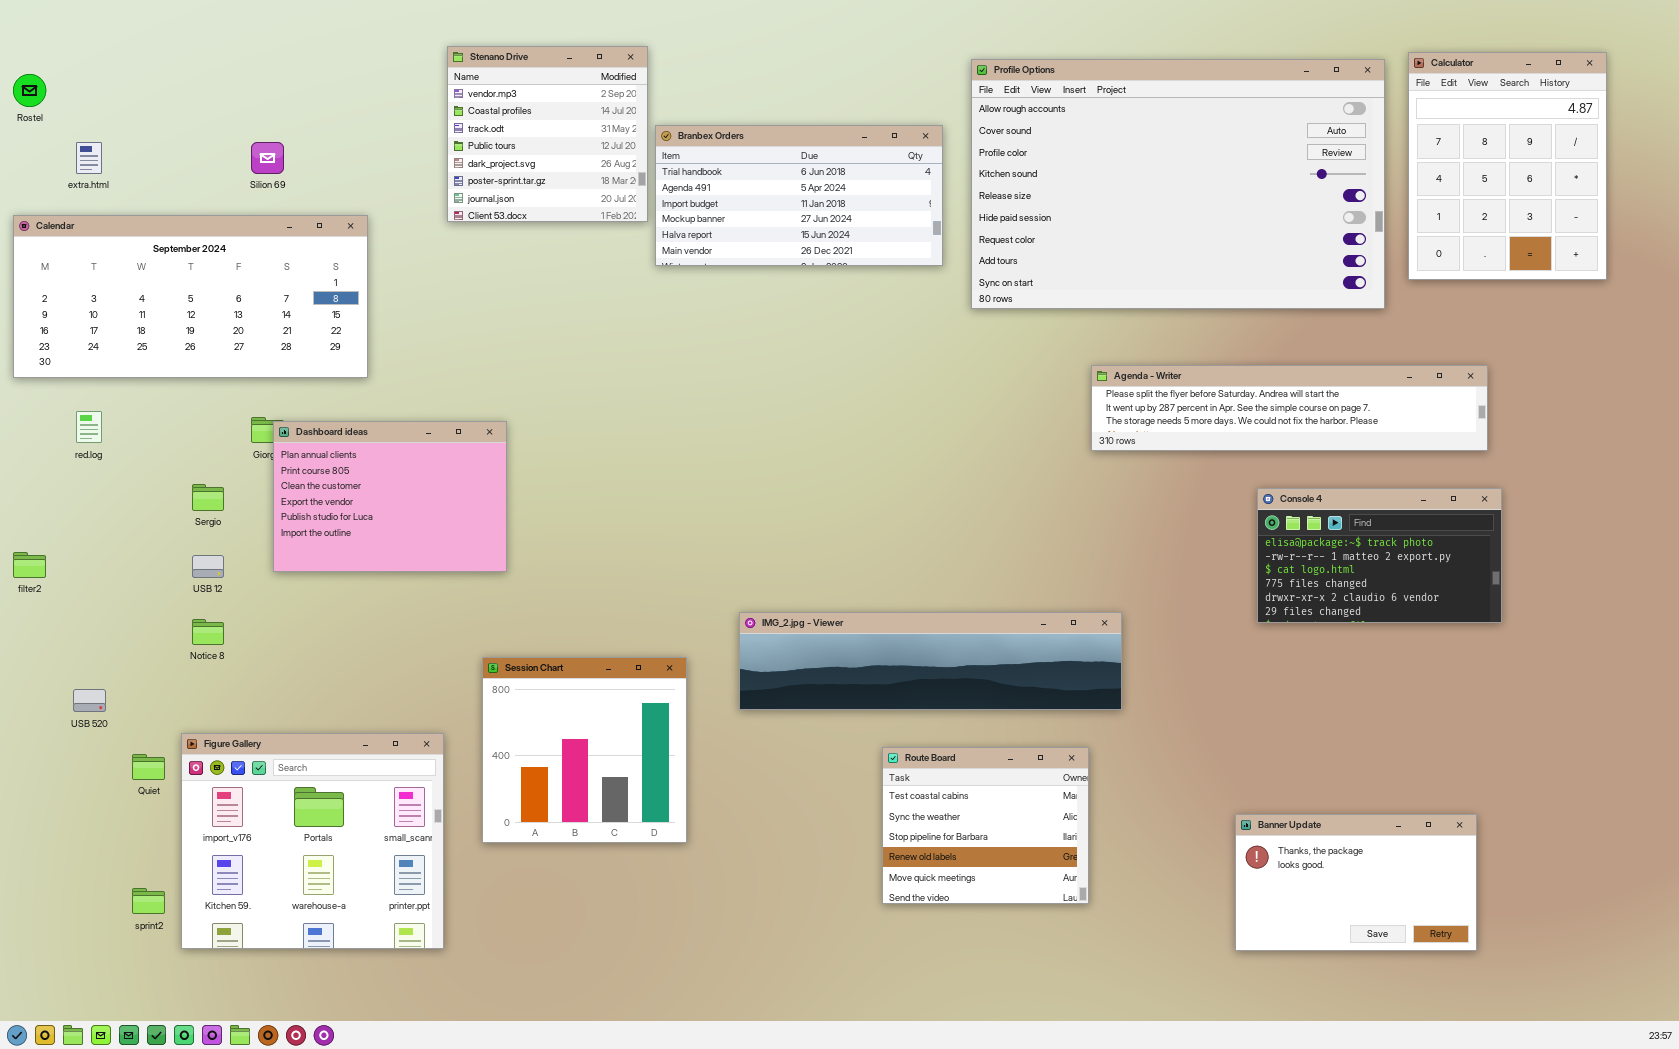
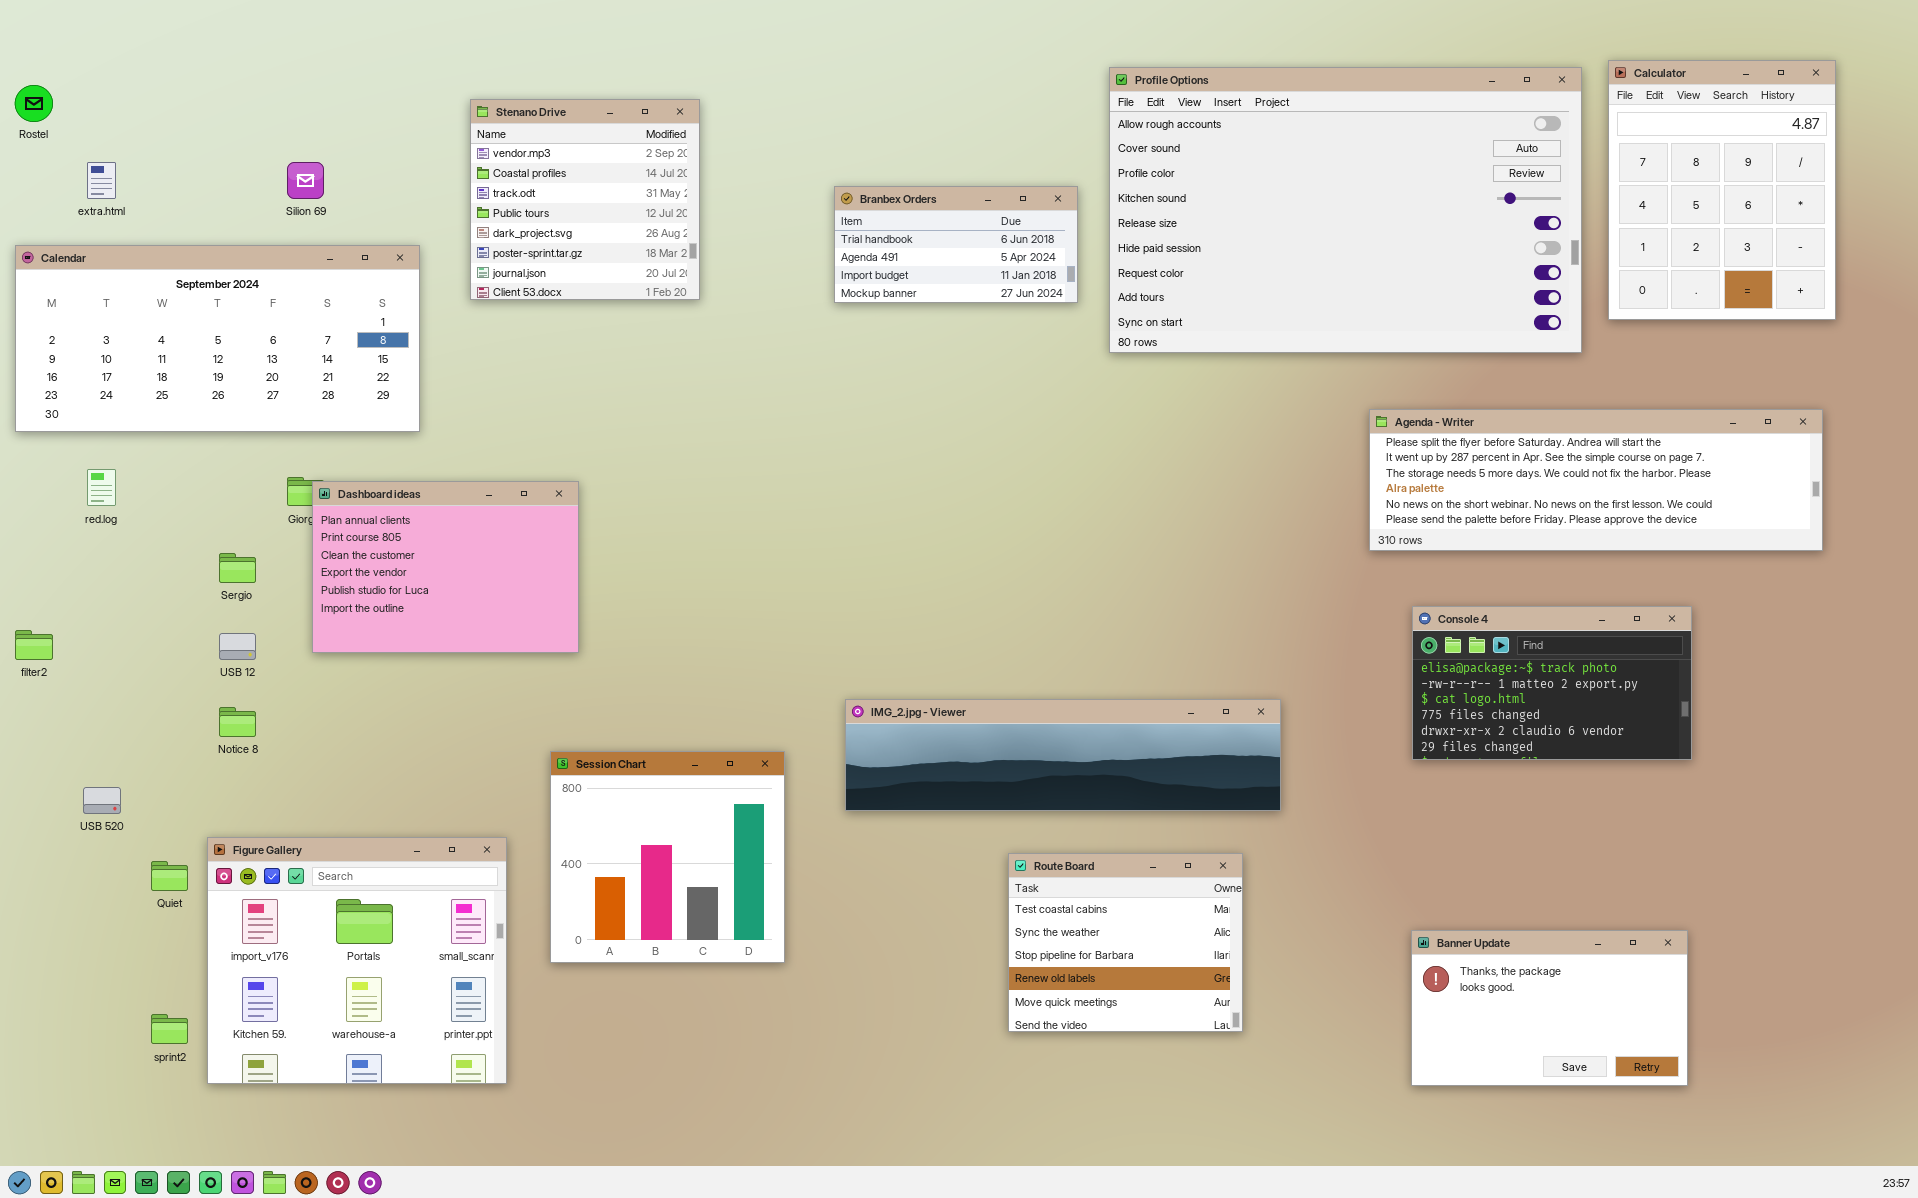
Stenano Drive: [447,46,648,222] -> [470,99,700,300], moved
Branbex Orders: [655,125,943,266] -> [834,186,1078,303], resized
Agenda - Writer: [1091,365,1488,451] -> [1369,409,1823,551], moved, resized
Console 4: [1257,488,1502,623] -> [1412,606,1692,760], moved

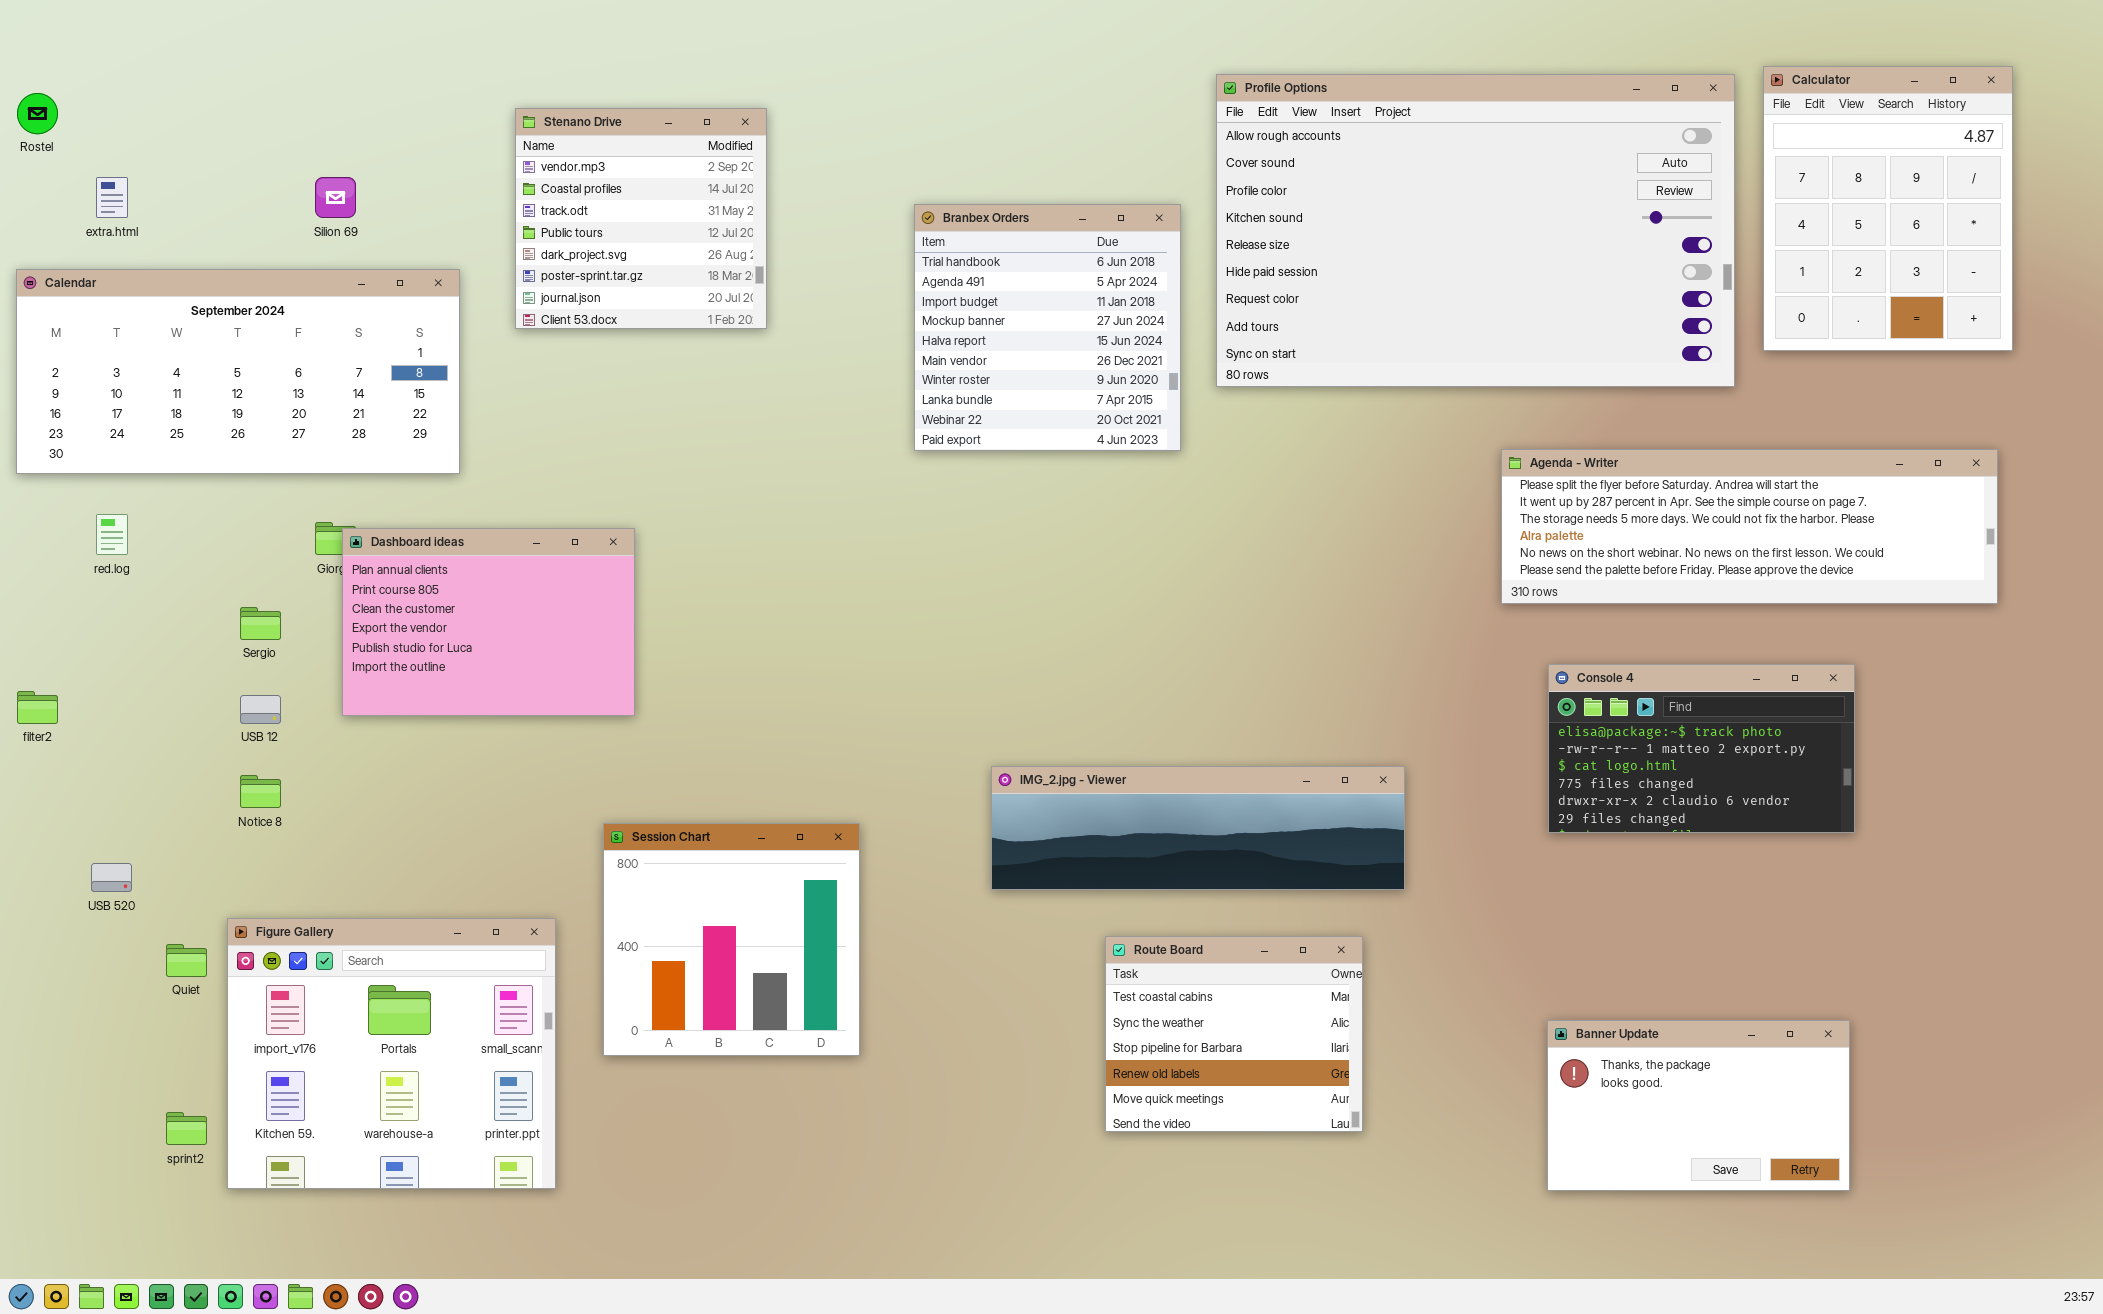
Branbex Orders: [834,186,1078,303] -> [914,204,1181,451], resized
IMG_2.jpg - Viewer: [845,699,1281,811] -> [991,766,1405,890], resized

